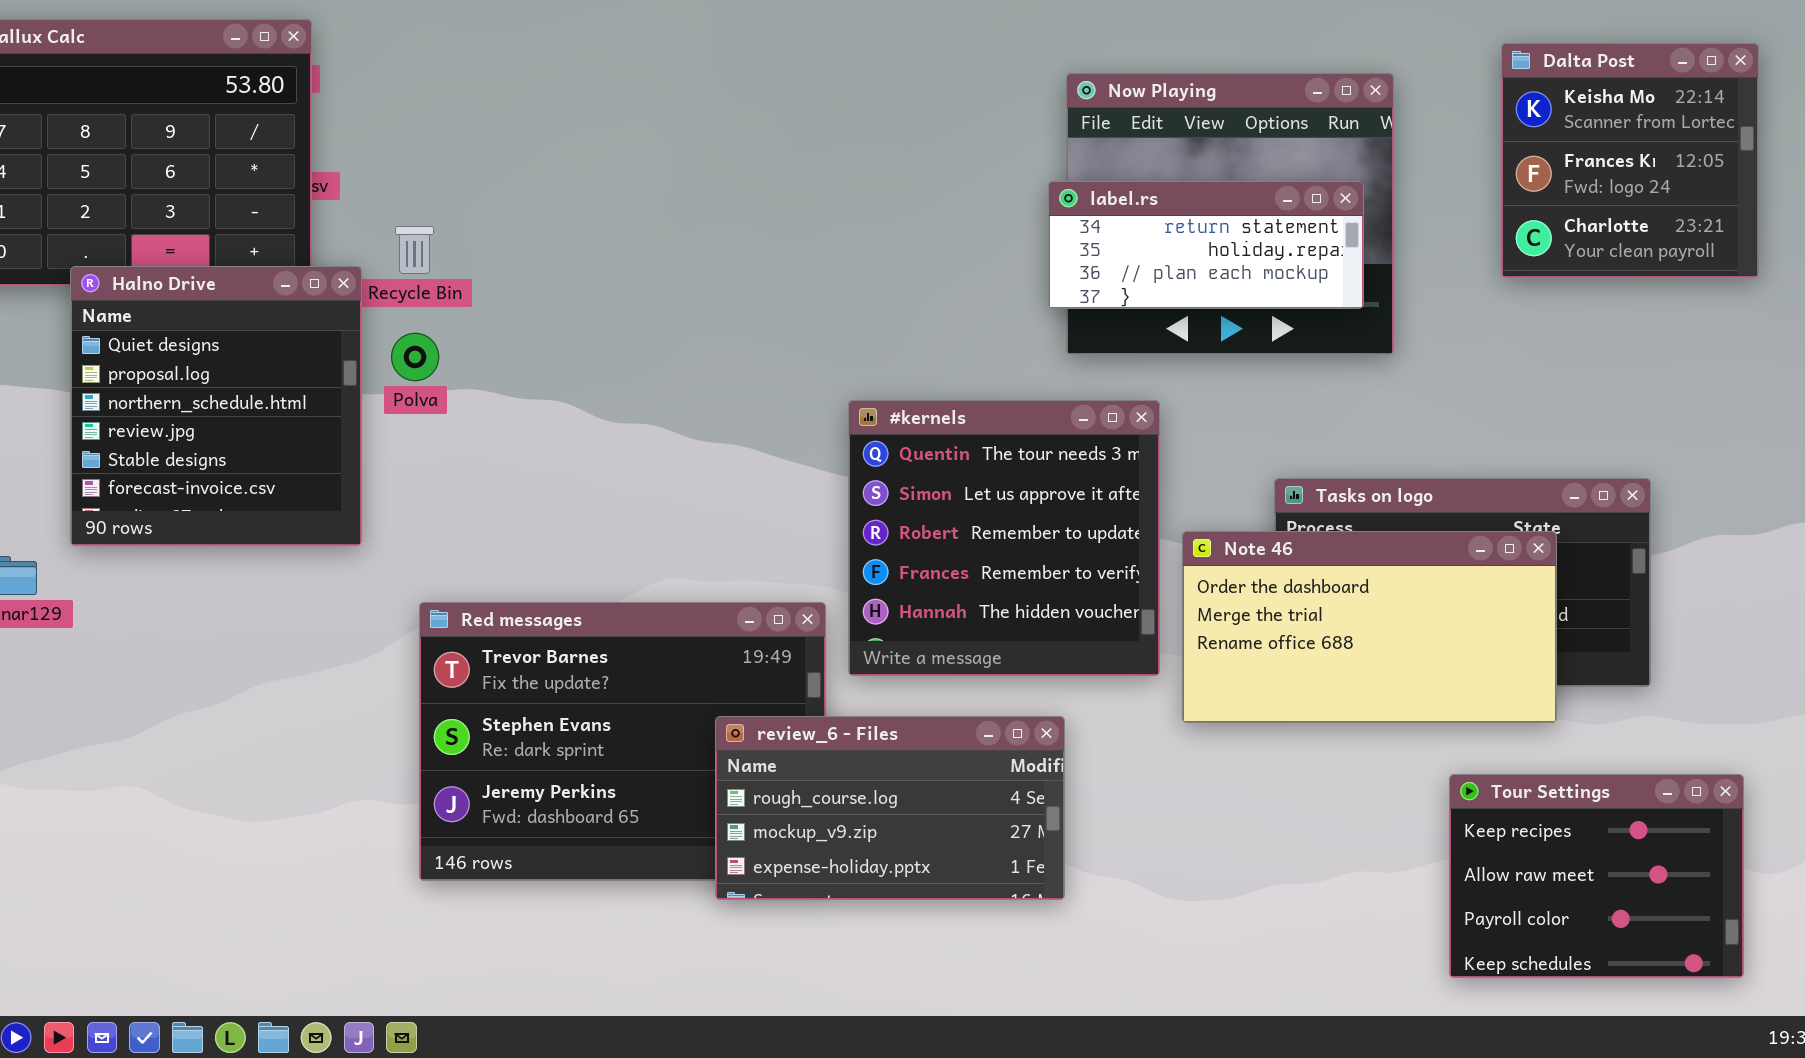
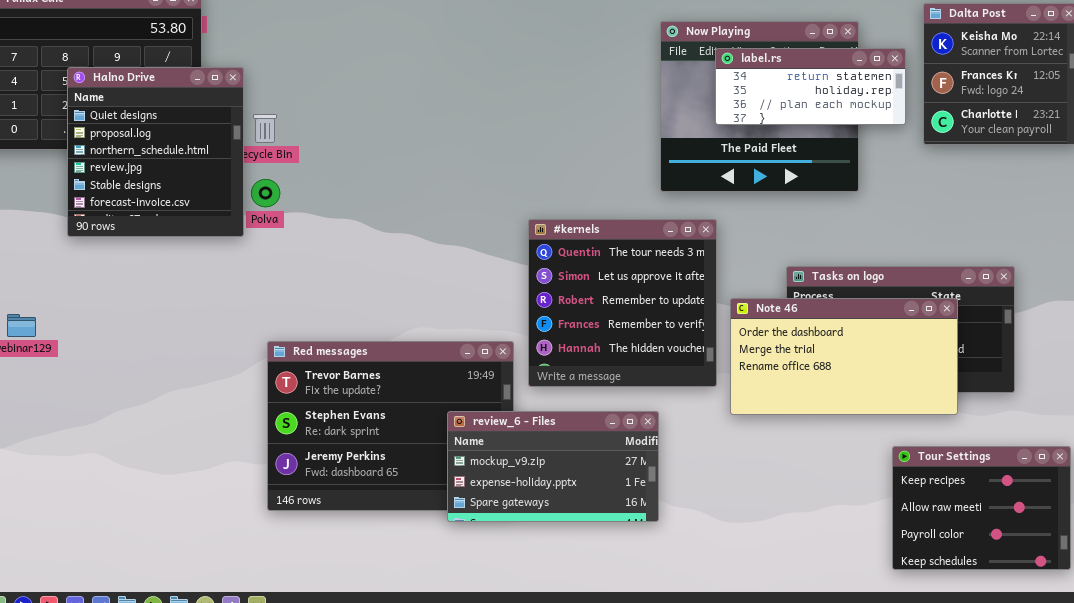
label.rs: [1048,181,1364,309] -> [715,48,906,125], moved
Halno Drive: [70,266,362,546] -> [67,67,244,237], moved
review_6 - Files: [715,716,1065,900] -> [447,411,659,522], scrolled down 1 row

